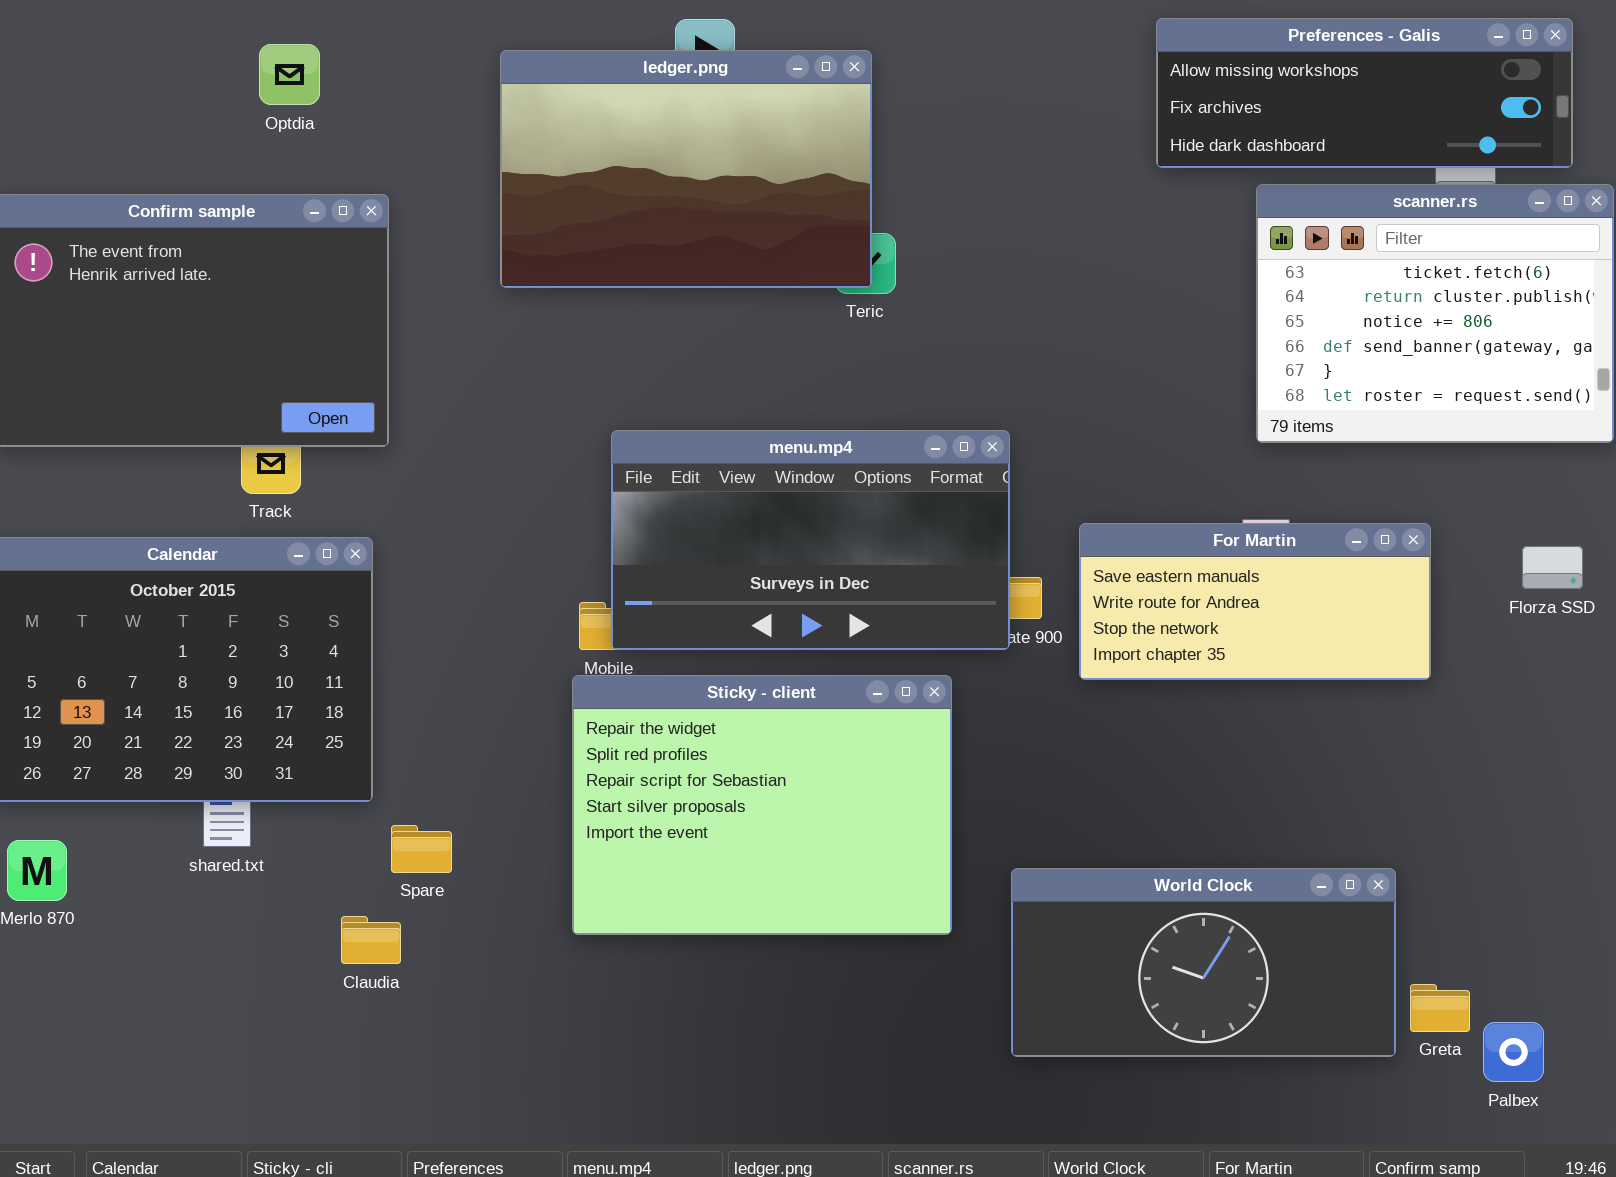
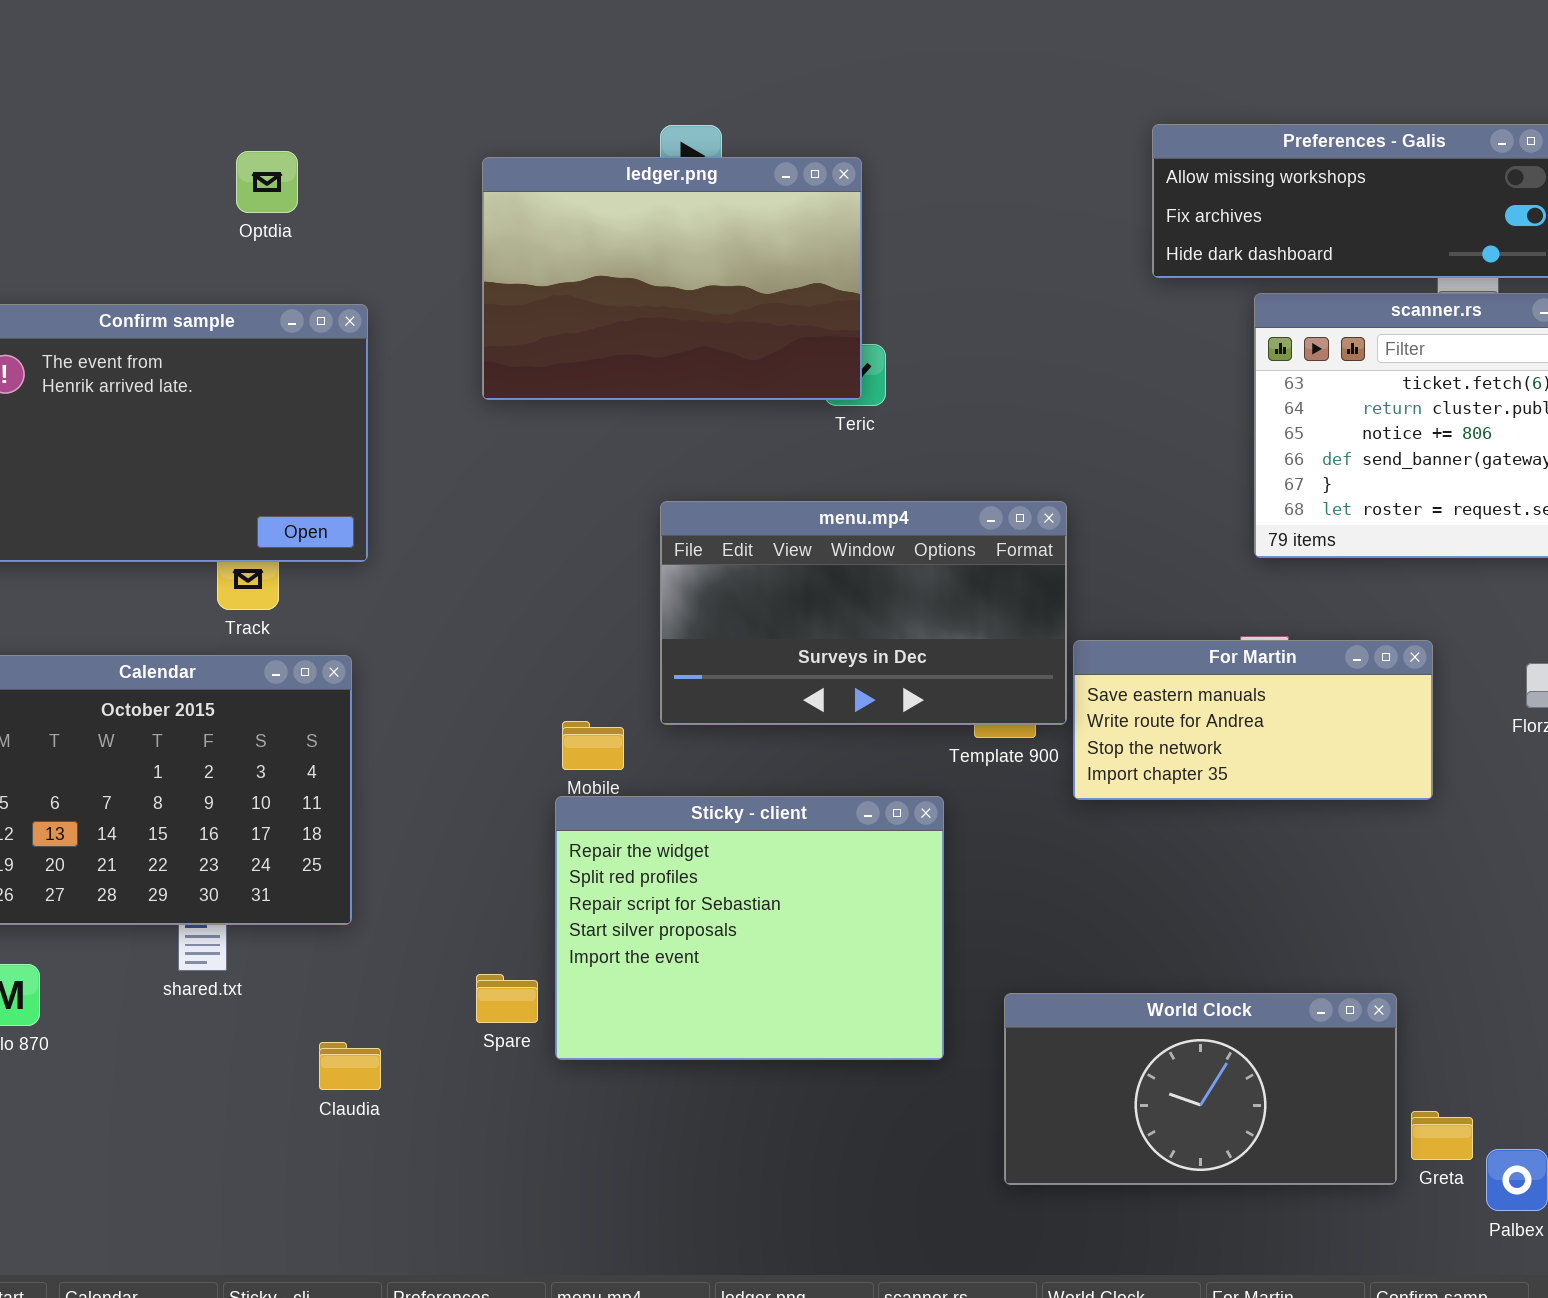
menu.mp4: [611,430,1010,650] -> [660,501,1067,725], moved
Spare: [391,825,452,873] -> [476,974,538,1023], moved

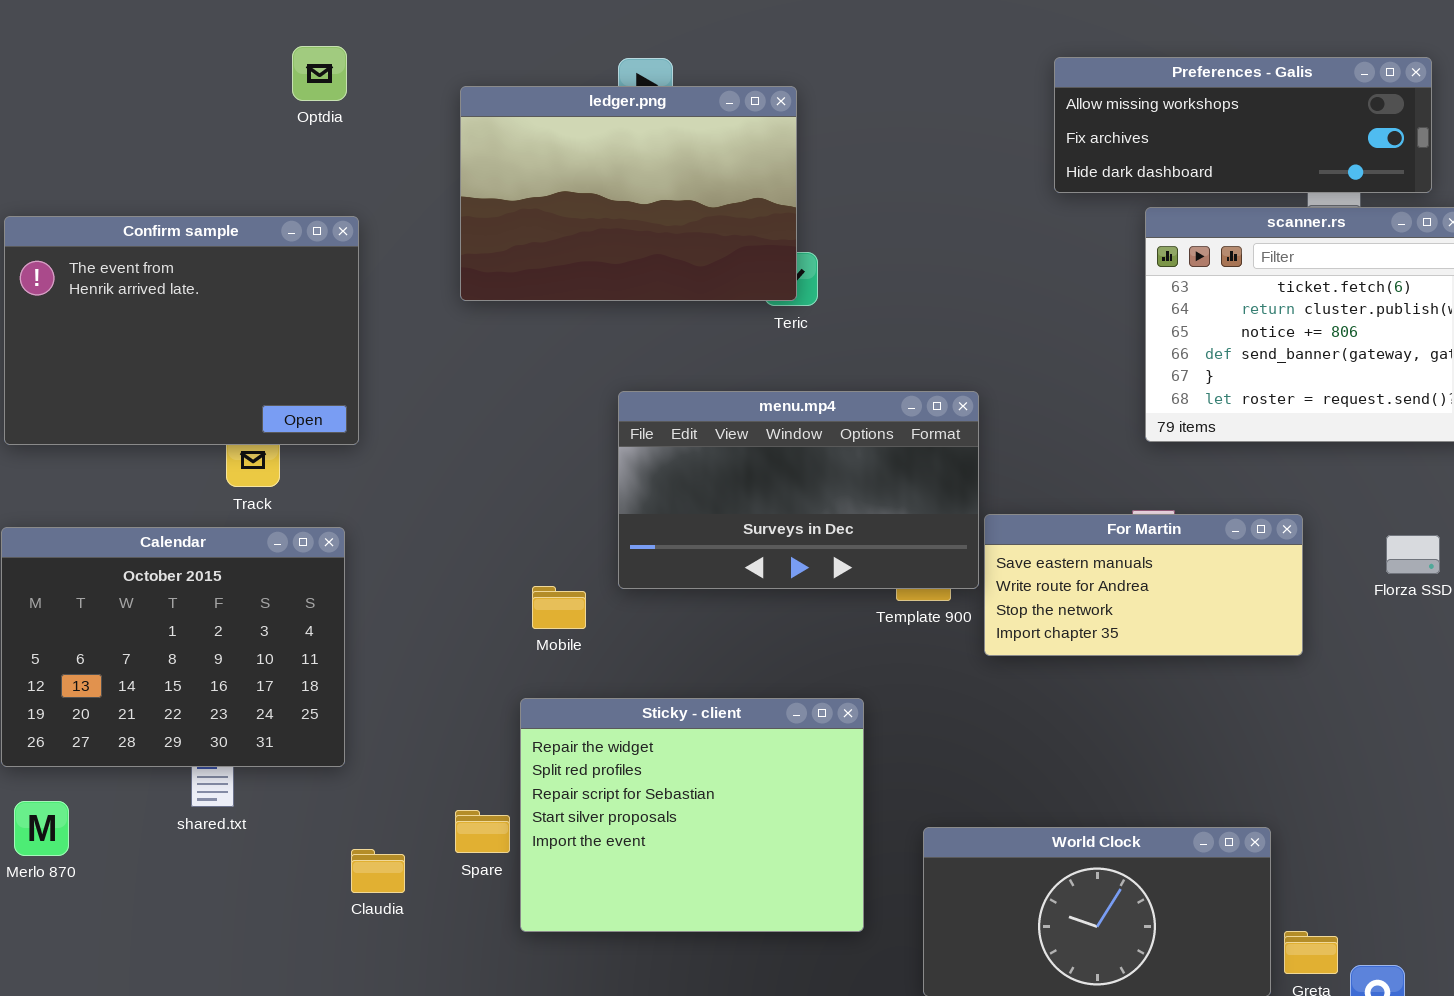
Optdia: [236,151,298,213] -> [292,46,347,101], moved
Sticky - client: [555,796,944,1060] -> [520,698,864,932], moved
Claudia: [319,1042,381,1090] -> [351,849,405,893], moved

